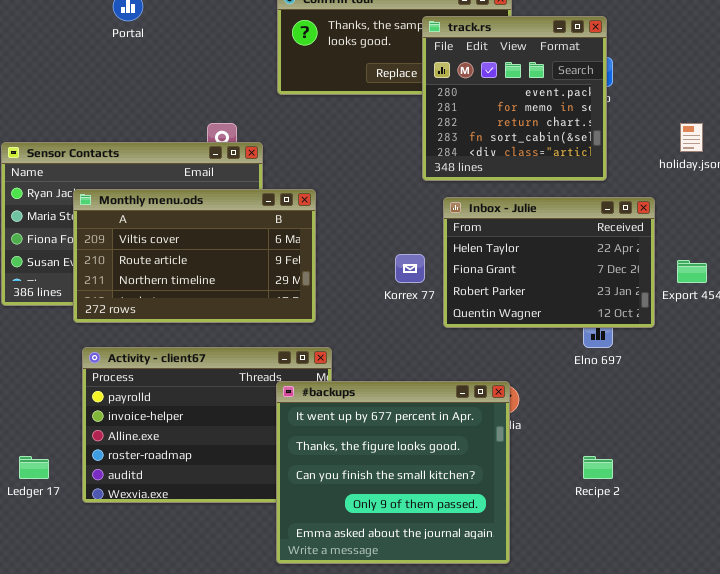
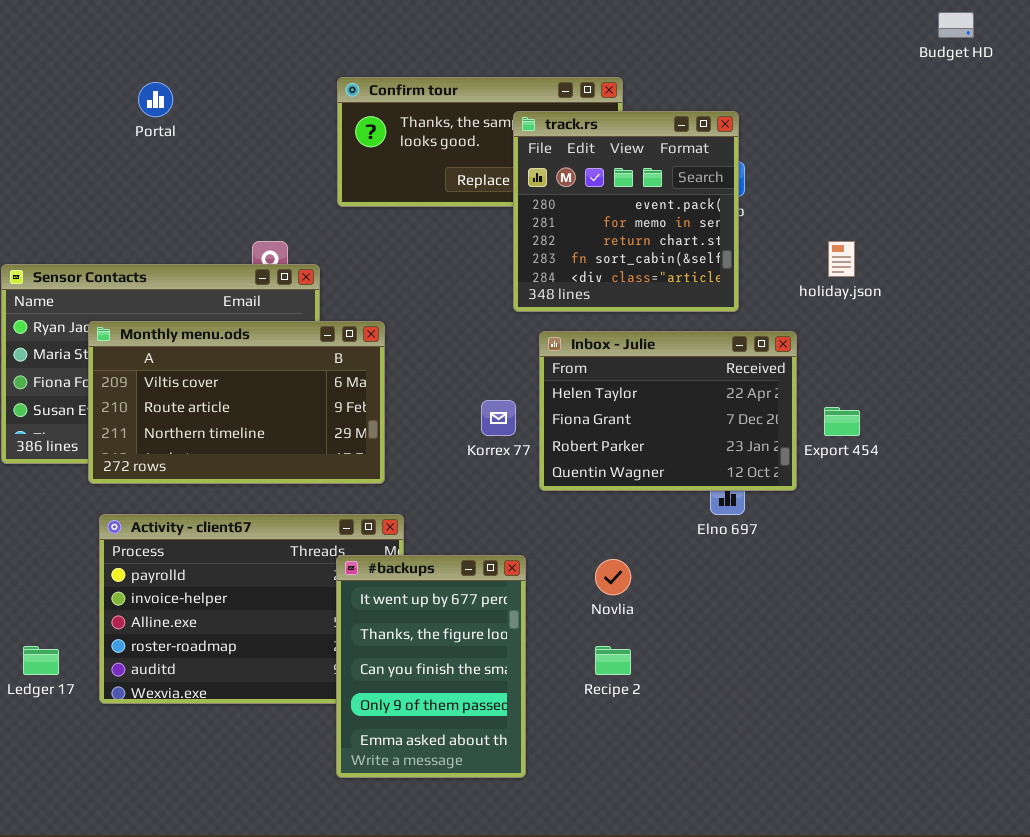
#backups: [276,381,510,564] -> [336,555,526,778], resized
Recipe 2: [583,456,613,479] -> [595,646,631,675], moved

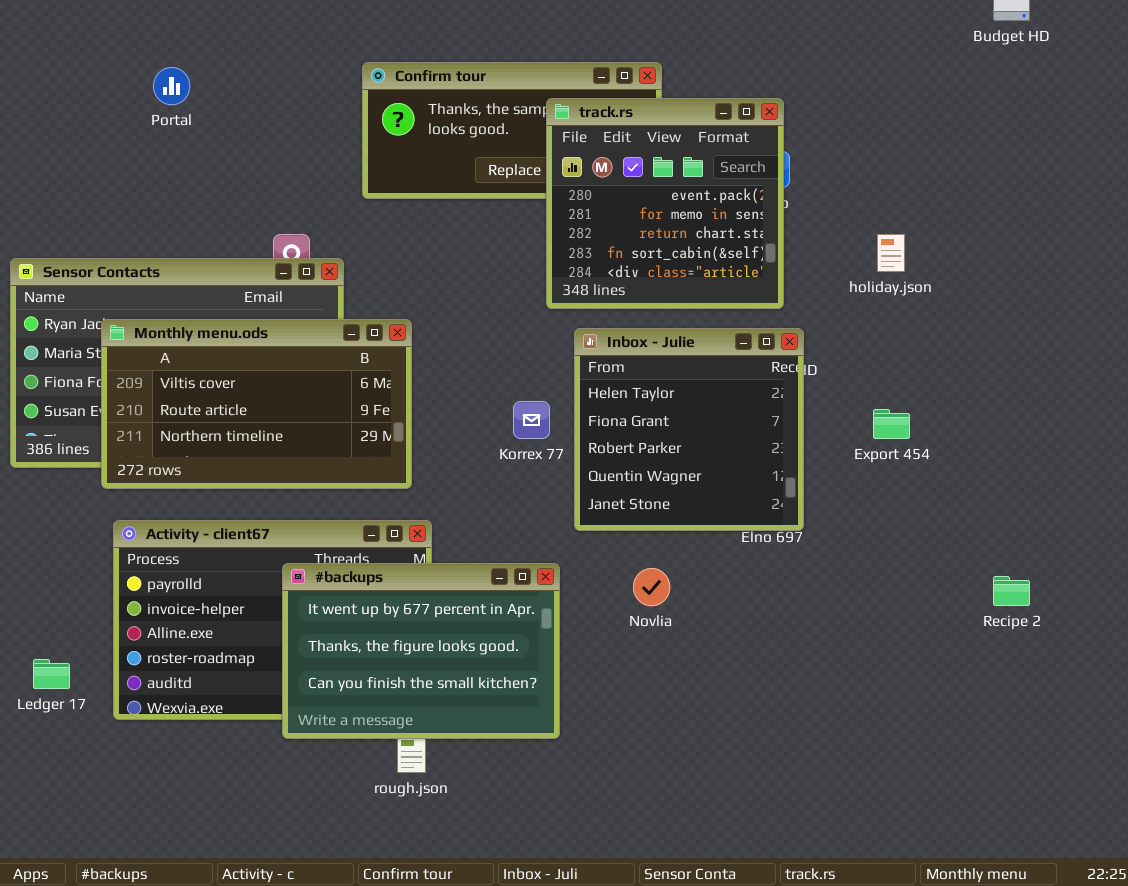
Inbox - Julie: [539,331,797,491] -> [574,328,804,531], resized
#backups: [336,555,526,778] -> [282,563,560,739], resized
Recipe 2: [595,646,631,675] -> [993,576,1030,606], moved

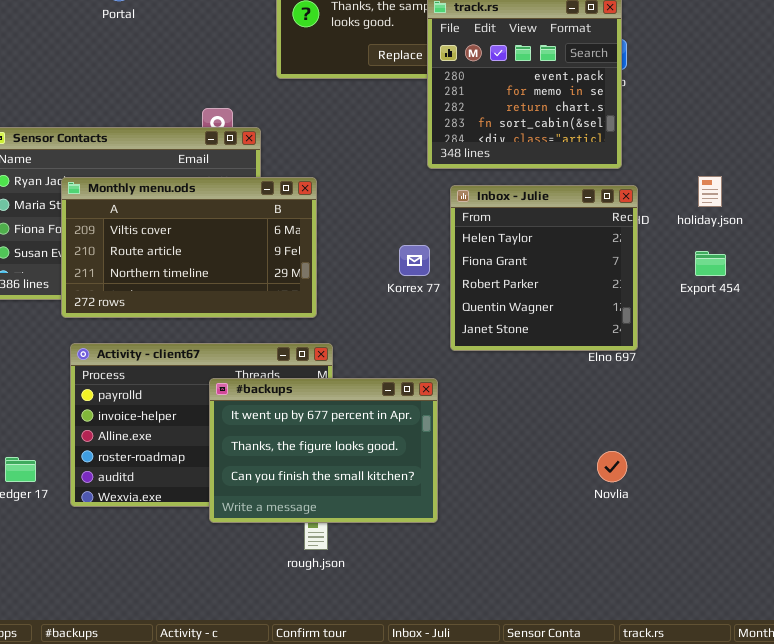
holiday.json: [877,234,905,272] -> [698,176,722,207], moved
Novlia: [633,568,670,606] -> [597,451,627,482], moved

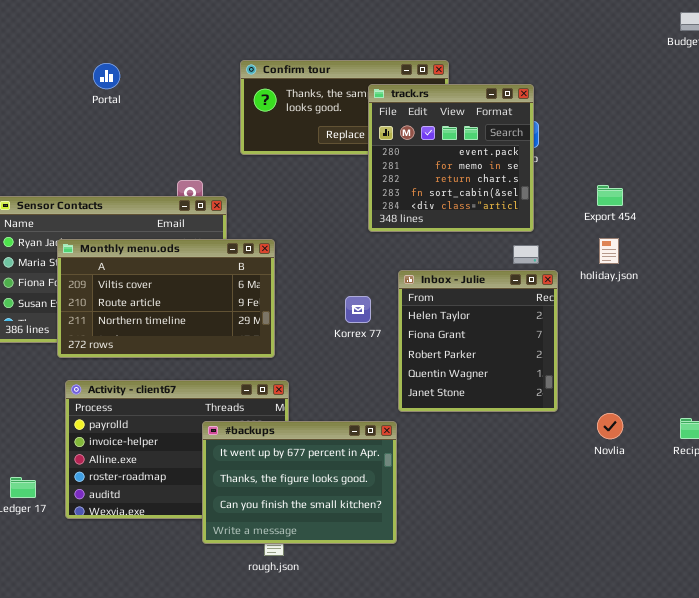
Inbox - Julie: [450,185,638,351] -> [398,270,558,412], moved
Export 454: [695,251,726,276] -> [597,185,623,206], moved
#backups: [209,378,438,523] -> [202,421,397,544], moved
Novlia: [597,451,627,482] -> [597,413,623,439], moved

